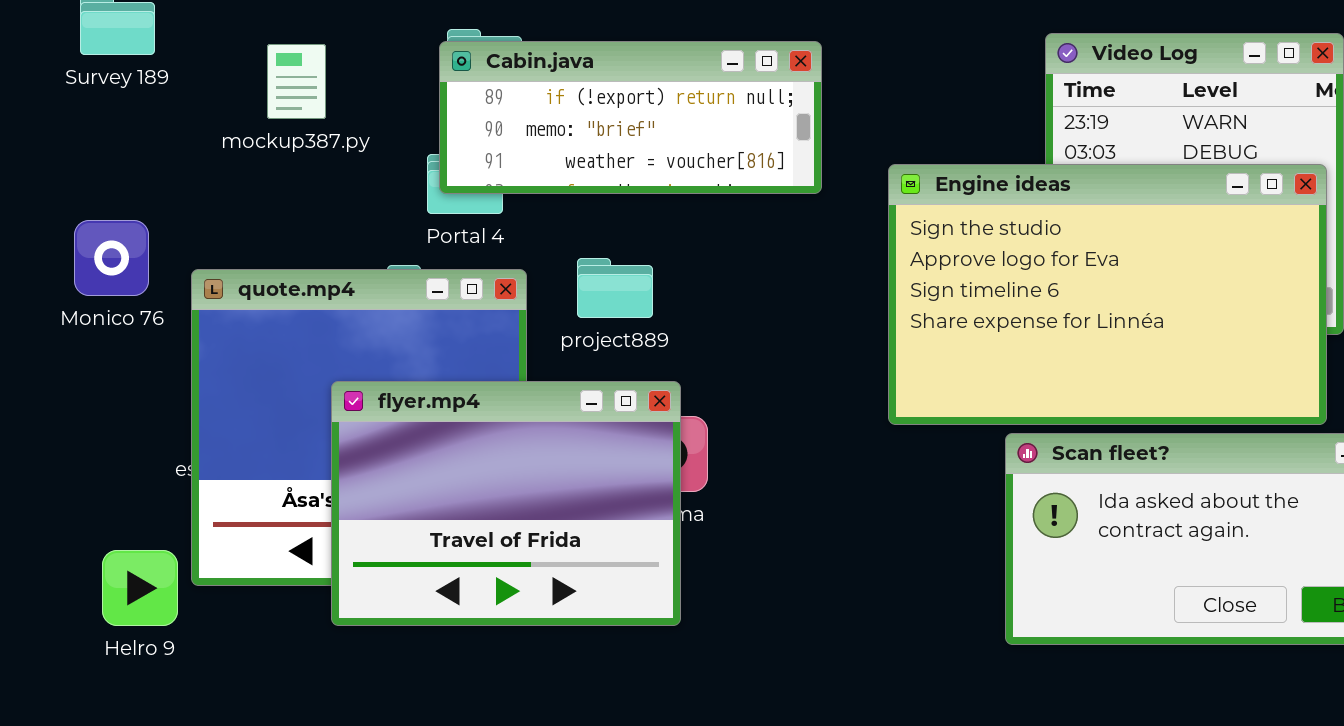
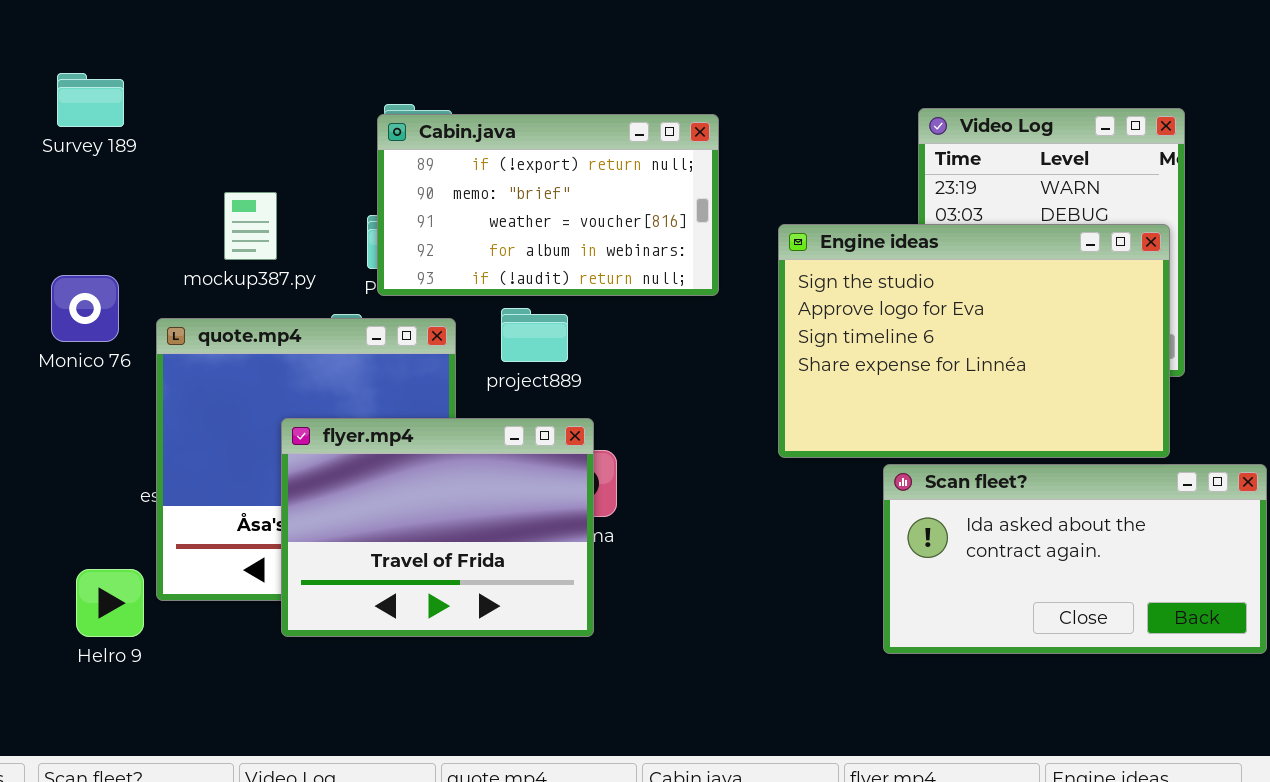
Cabin.java: [439,41,822,194] -> [377,114,719,296], resized
mockup387.py: [267,44,326,119] -> [224,192,277,260], moved

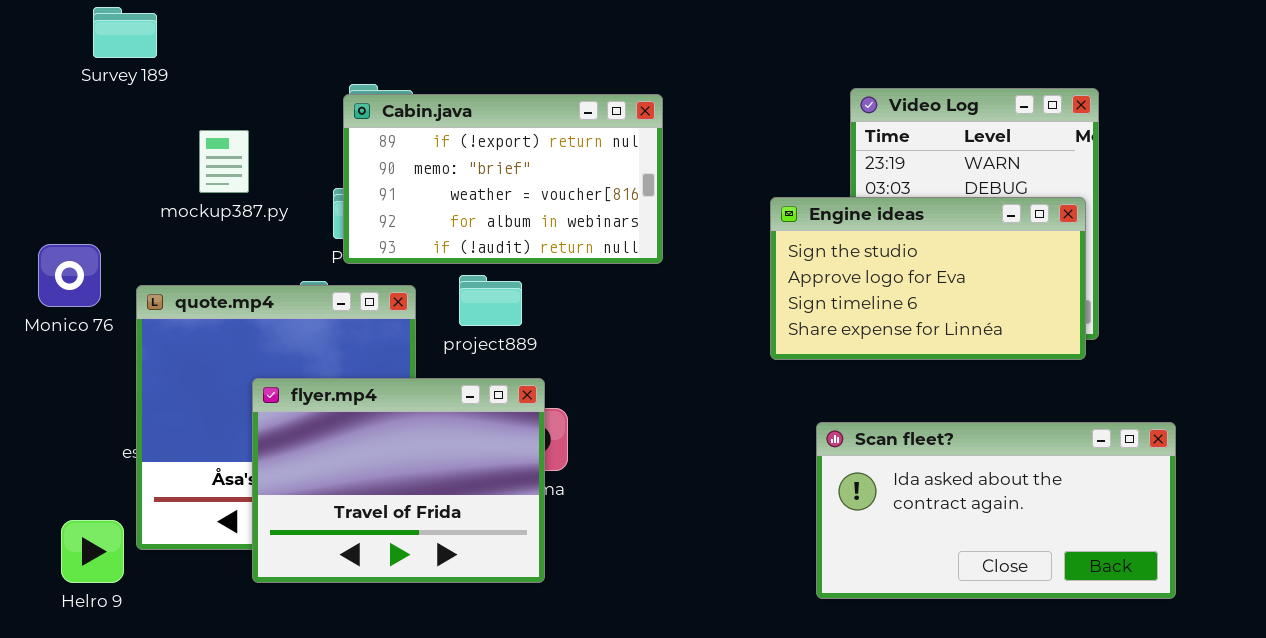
Survey 189: [57,73,124,127] -> [93,7,157,58], moved
mockup387.py: [224,192,277,260] -> [199,130,249,193], moved
Engine ideas: [778,224,1170,458] -> [770,197,1086,360], resized

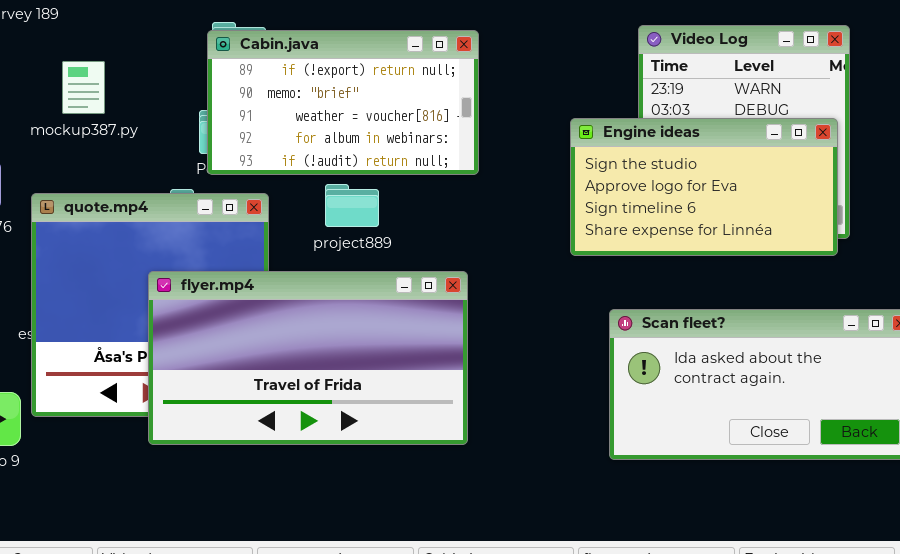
mockup387.py: [199,130,249,193] -> [62,61,105,114], moved
project889: [459,275,522,326] -> [325,184,379,227], moved
flyer.mp4: [252,378,545,583] -> [148,271,468,445], moved, resized

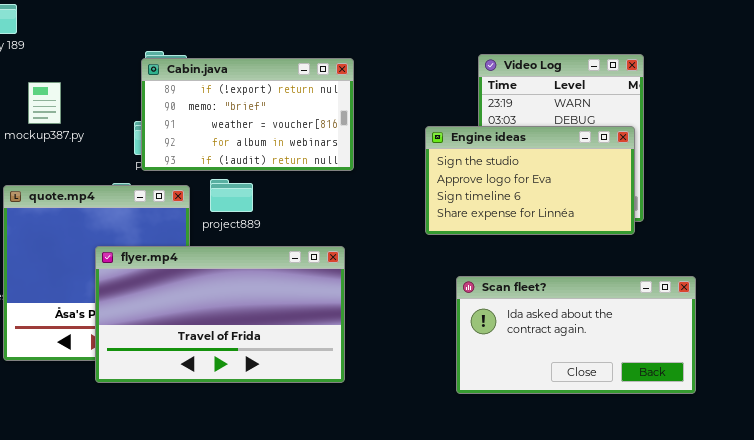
project889: [325,184,379,227] -> [210,179,253,212], moved

